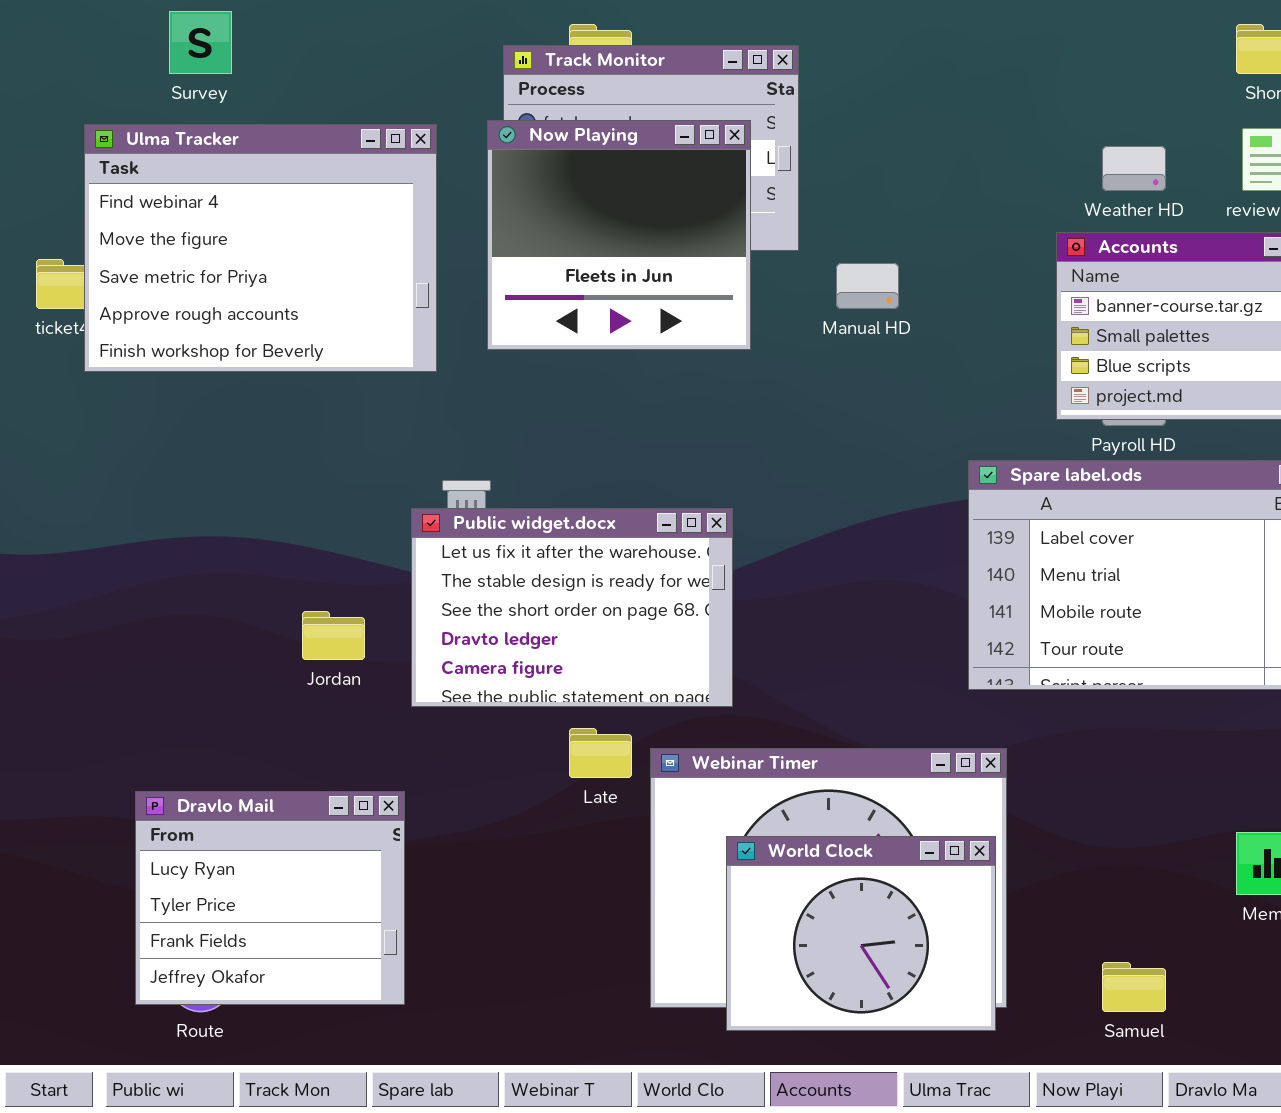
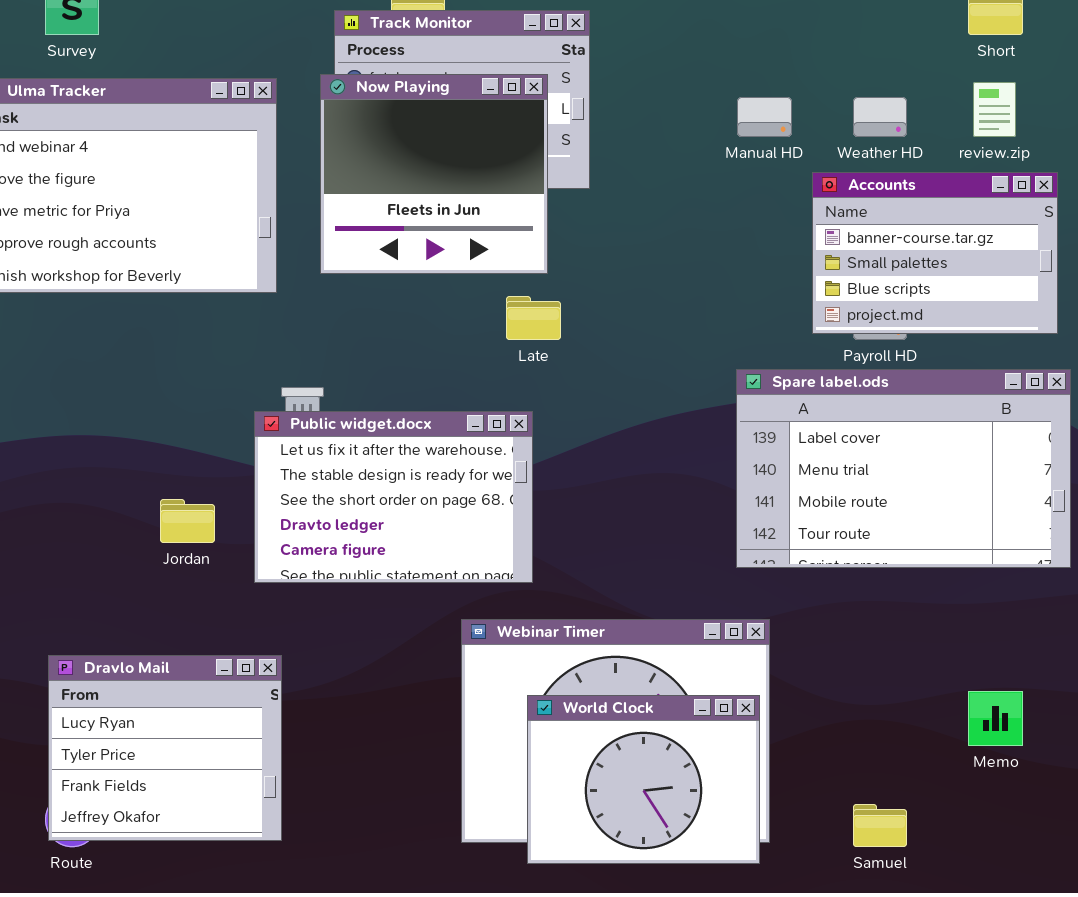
Manual HD: [836,263,899,309] -> [737,97,792,137], moved
Late: [569,728,632,778] -> [506,296,561,340], moved
Dravlo Mail: [135,791,405,1005] -> [48,655,282,841], moved

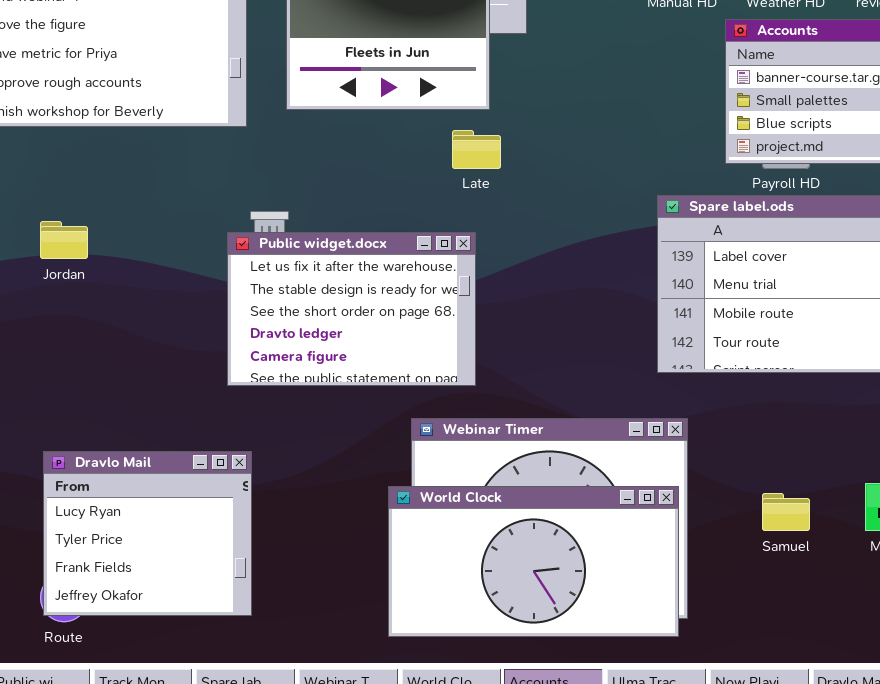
Jordan: [160,499,215,543] -> [40,221,88,259], moved
World Clock: [527,695,760,864] -> [388,486,679,637], resized
Samuel: [853,804,907,847] -> [762,493,810,531], moved

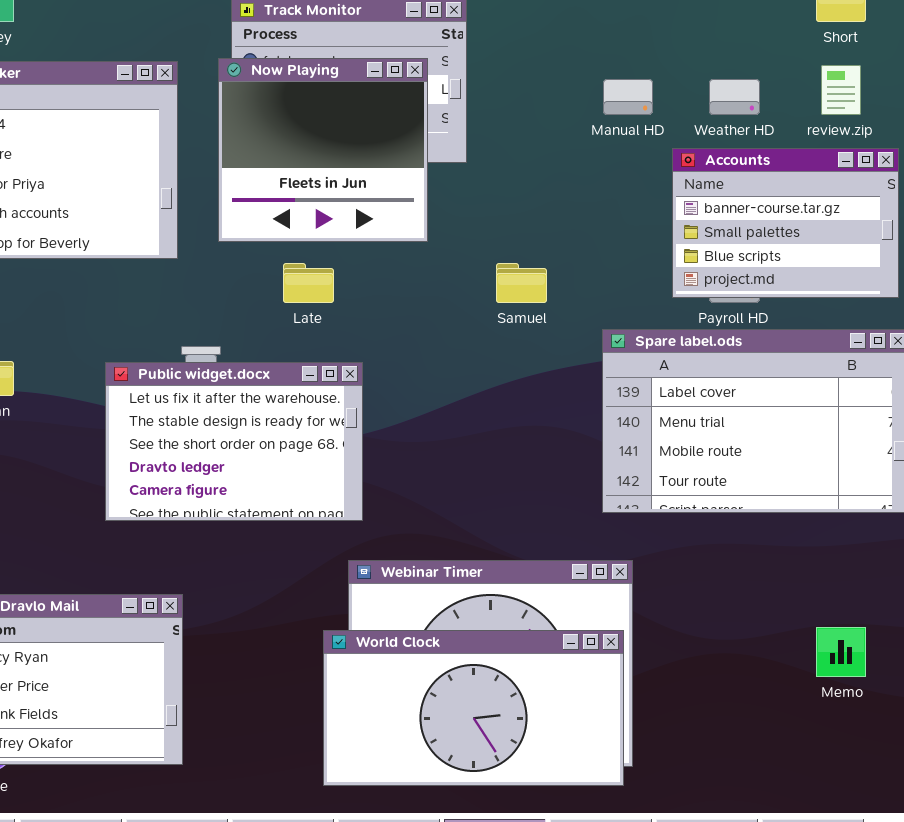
Late: [452,130,501,169] -> [283,263,334,303], moved
Public widget.docx: [227,232,476,386] -> [105,362,363,521], moved
Samuel: [762,493,810,531] -> [496,263,547,303], moved

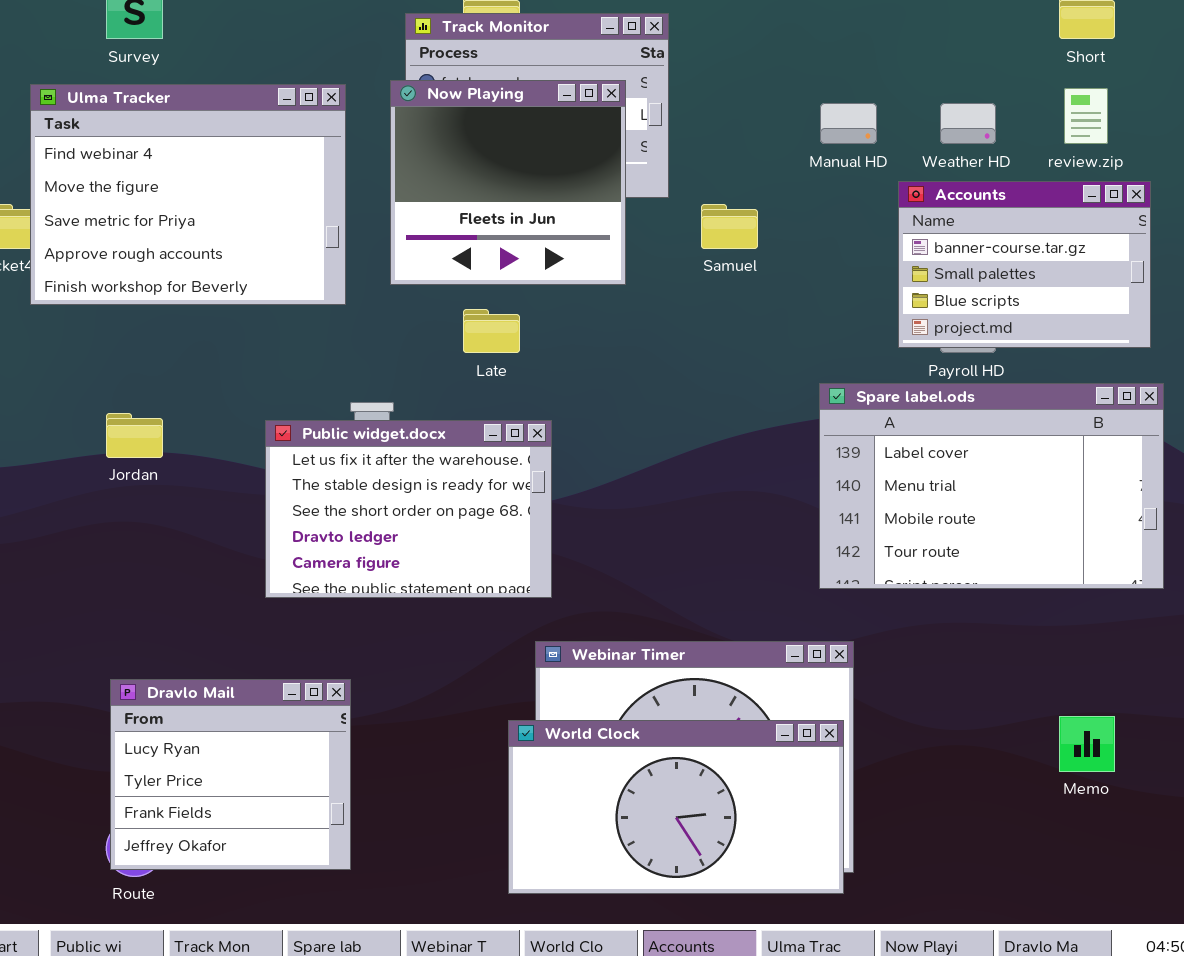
Samuel: [496,263,547,303] -> [701,204,758,249], moved

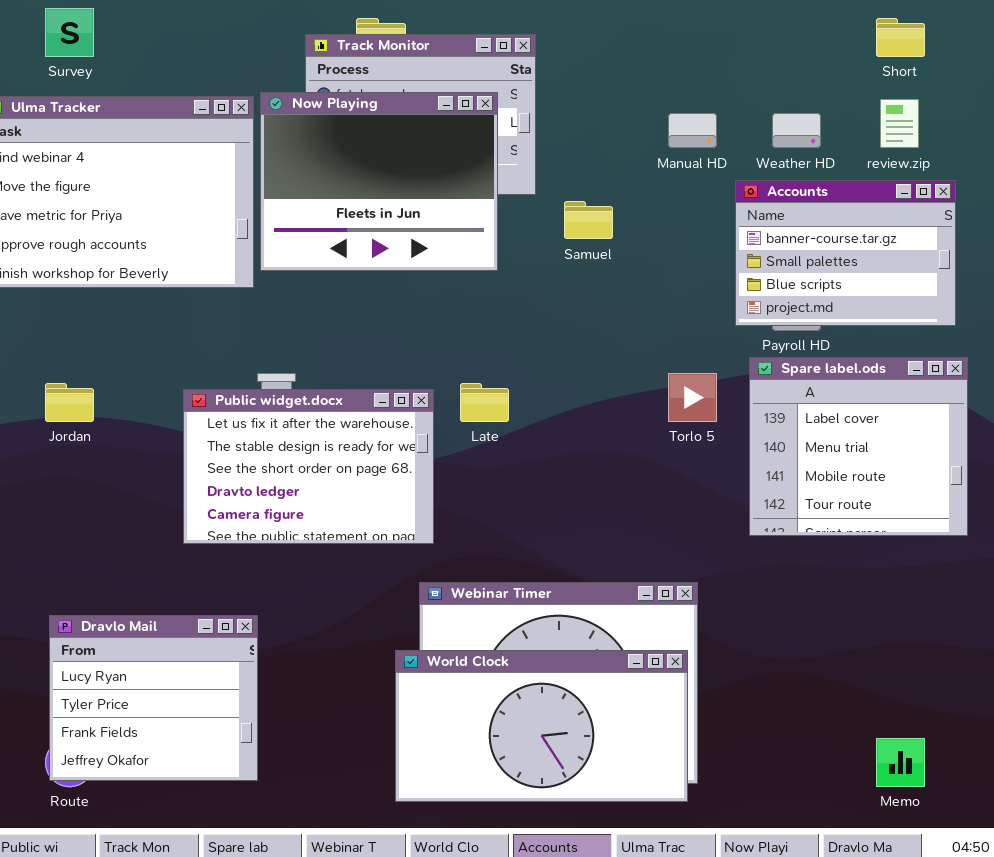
Now Playing: [390,80,626,285] -> [260,92,498,271], resized
Late: [463,309,520,353] -> [460,383,509,422], moved
Spare label.ods: [819,383,1164,589] -> [749,357,968,536], resized
Memo: [1059,716,1115,772] -> [876,738,925,787], moved

